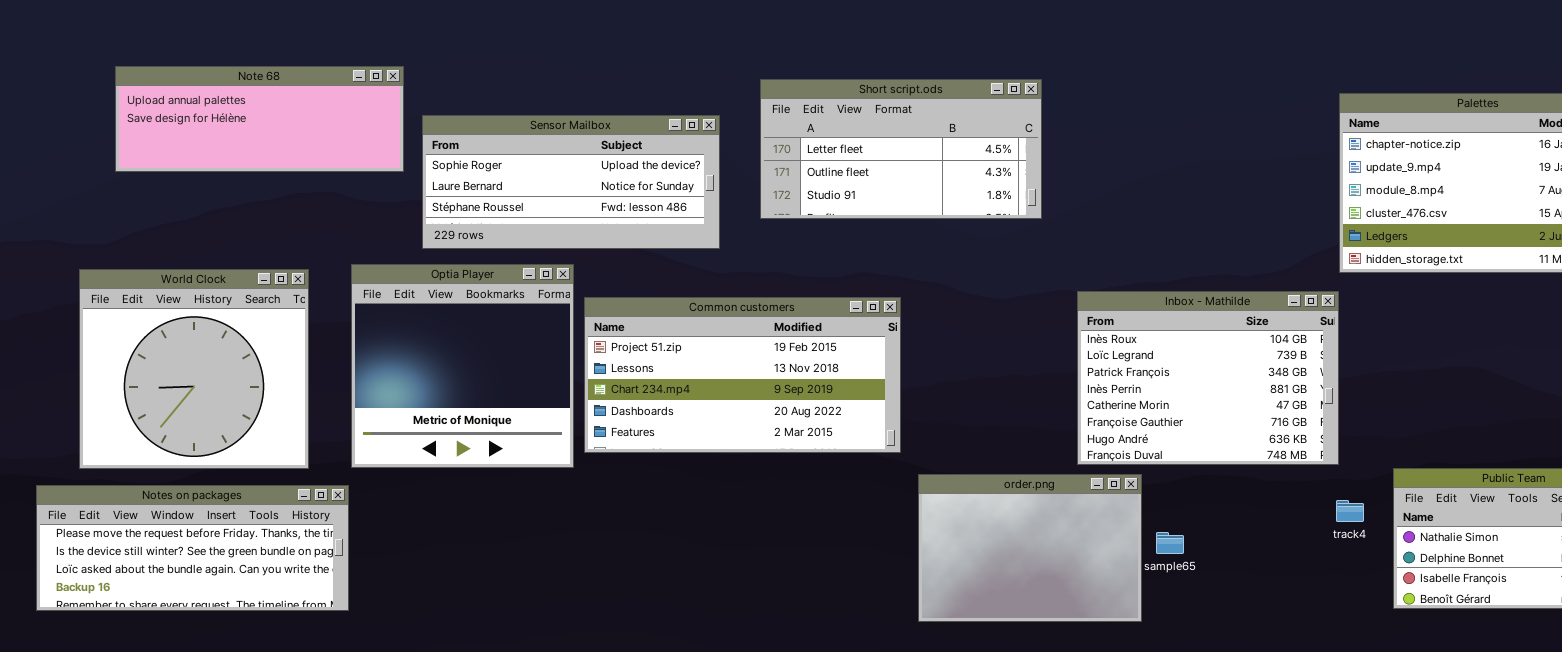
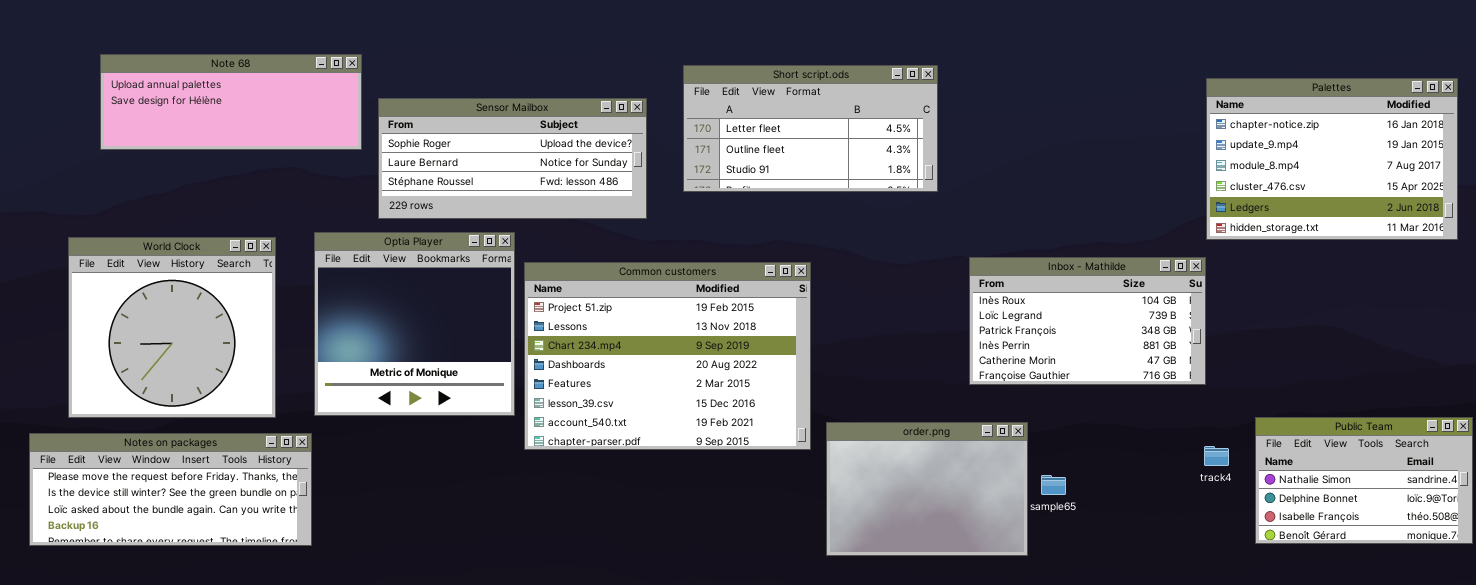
Inbox - Mathilde: [1077,291,1339,465] -> [969,257,1206,385], resized
Common customers: [584,297,901,453] -> [524,262,811,450], resized

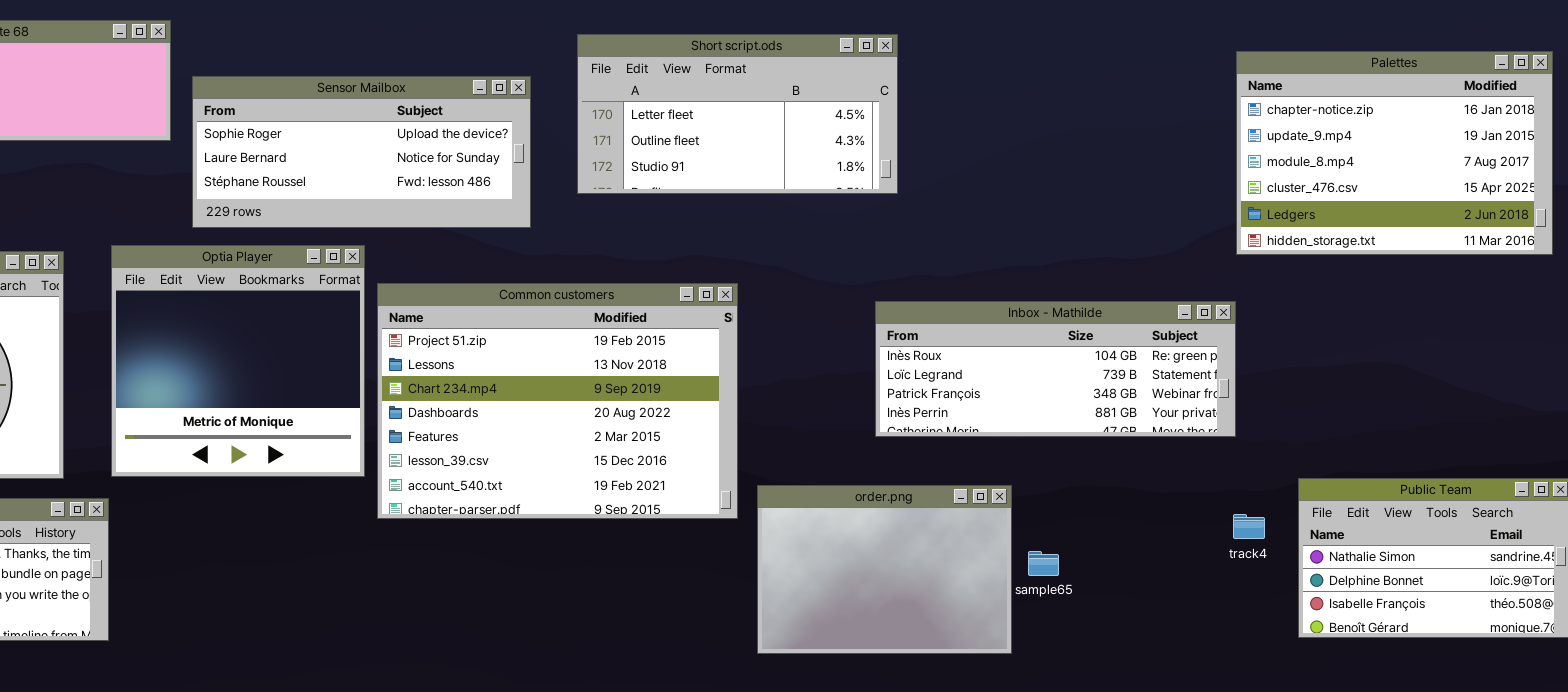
Inbox - Mathilde: [969,257,1206,385] -> [875,301,1236,437], resized

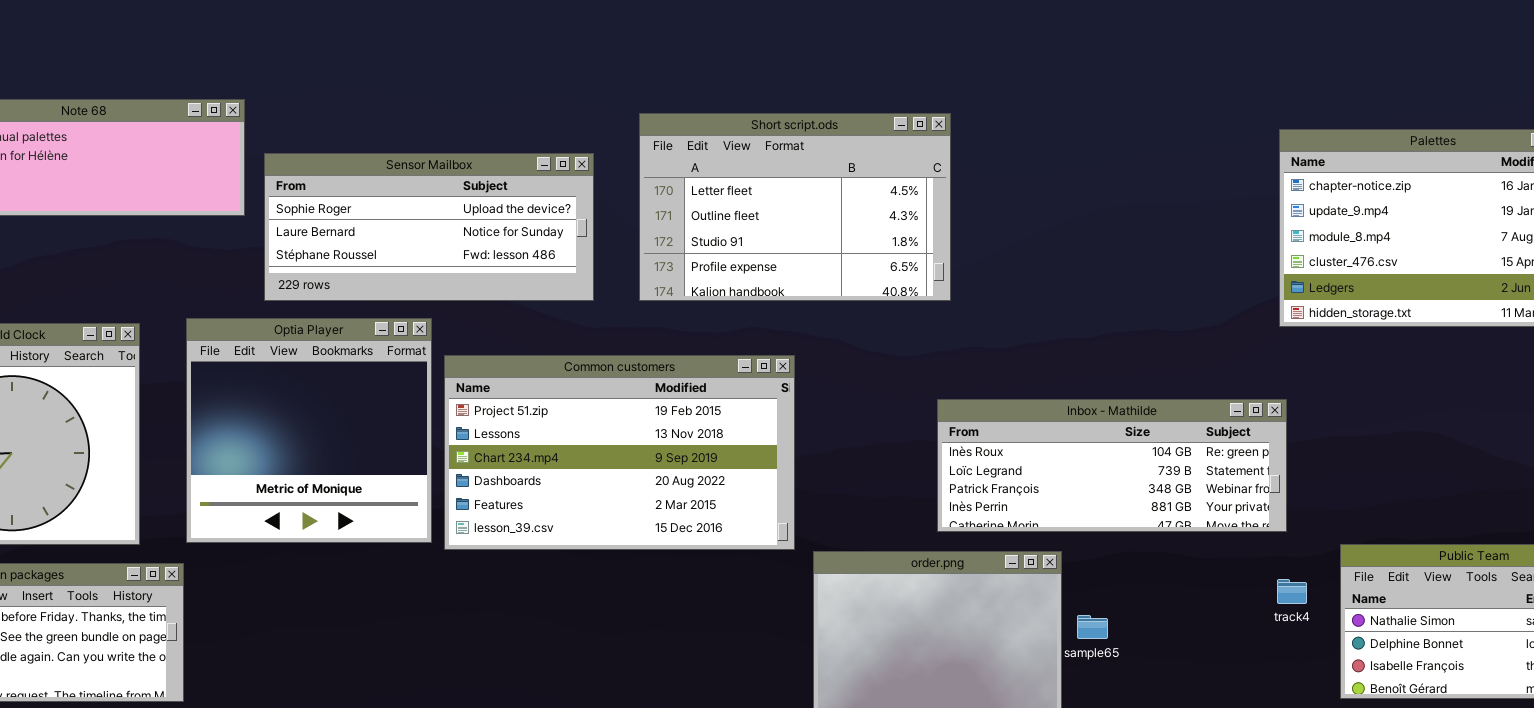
Short script.ods: [577,34,898,194] -> [639,113,951,301], resized
Common customers: [377,283,738,519] -> [444,355,795,550], resized
Inbox - Mathilde: [875,301,1236,437] -> [937,399,1287,532], moved

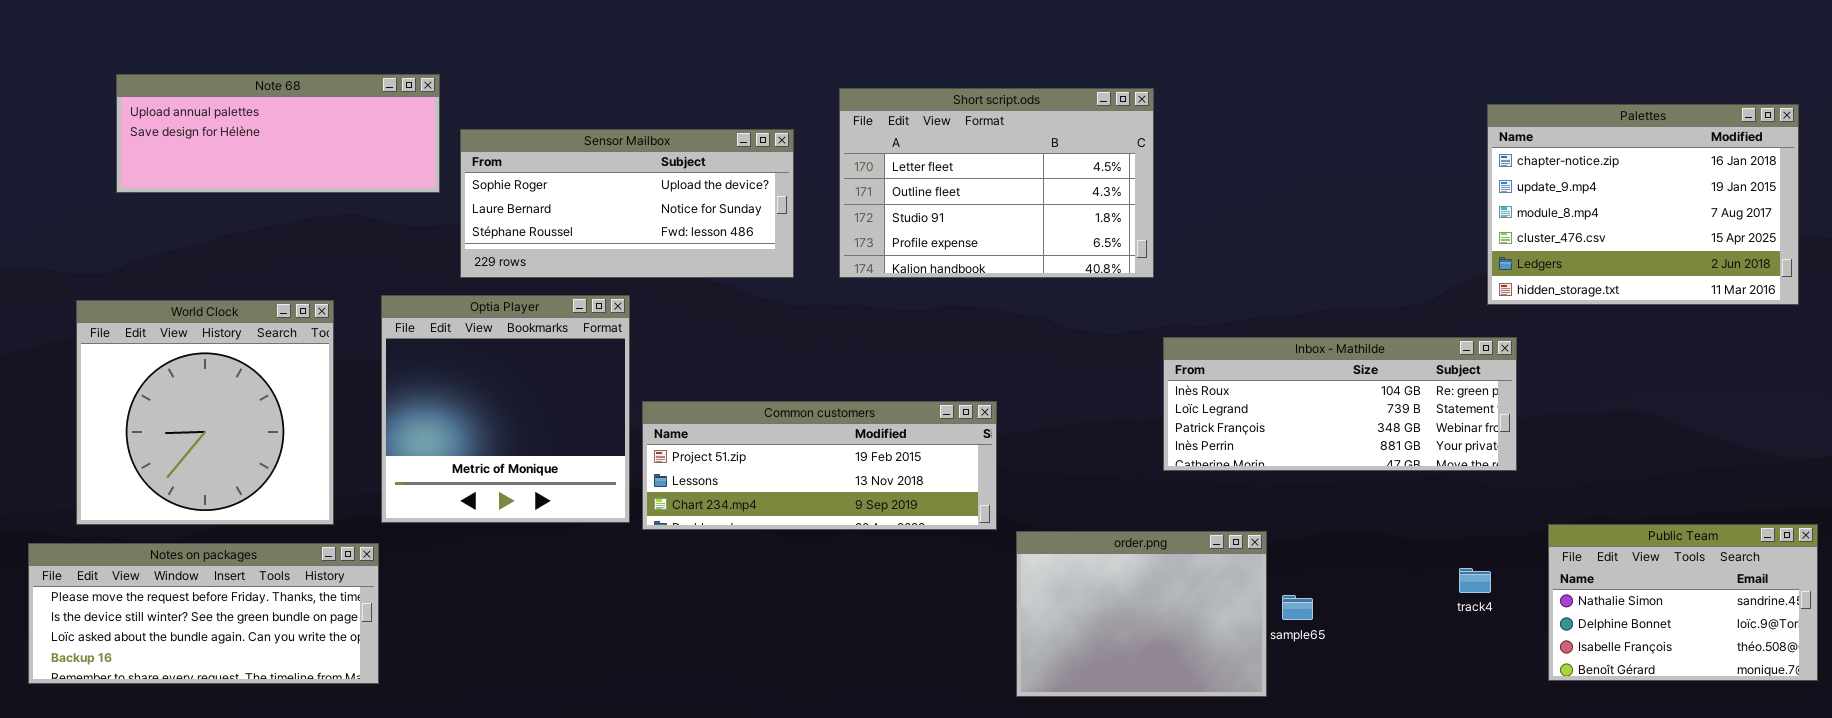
Common customers: [444,355,795,550] -> [642,401,997,530], resized
Inbox - Mathilde: [937,399,1287,532] -> [1163,337,1517,471], moved
track4: [1277,579,1307,604] -> [1459,568,1491,593], moved

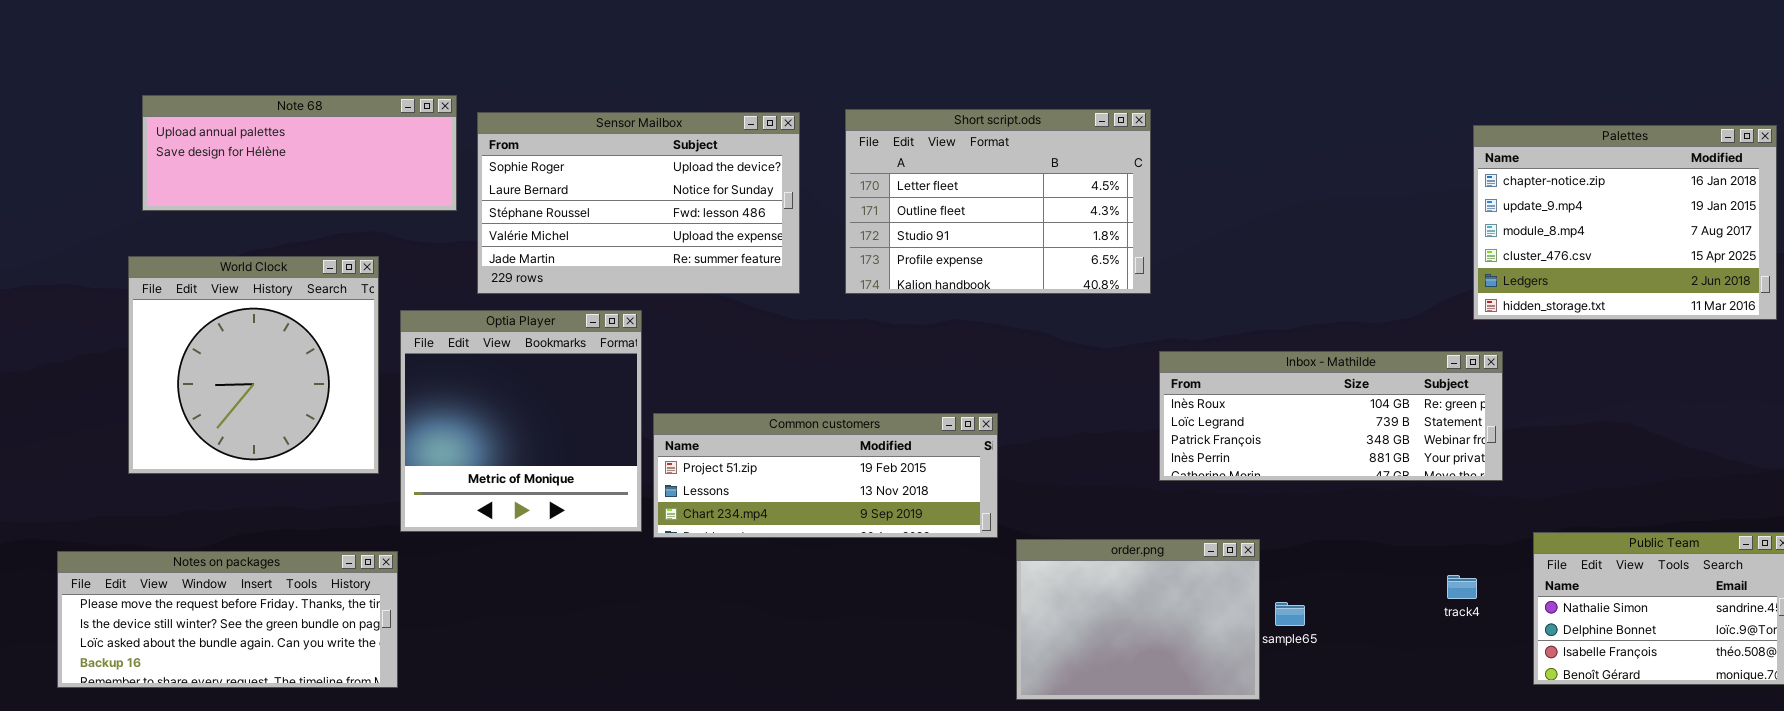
Sensor Mailbox: [460,129,794,278] -> [477,112,800,294], resized
World Clock: [76,300,334,525] -> [128,256,379,474], moved

